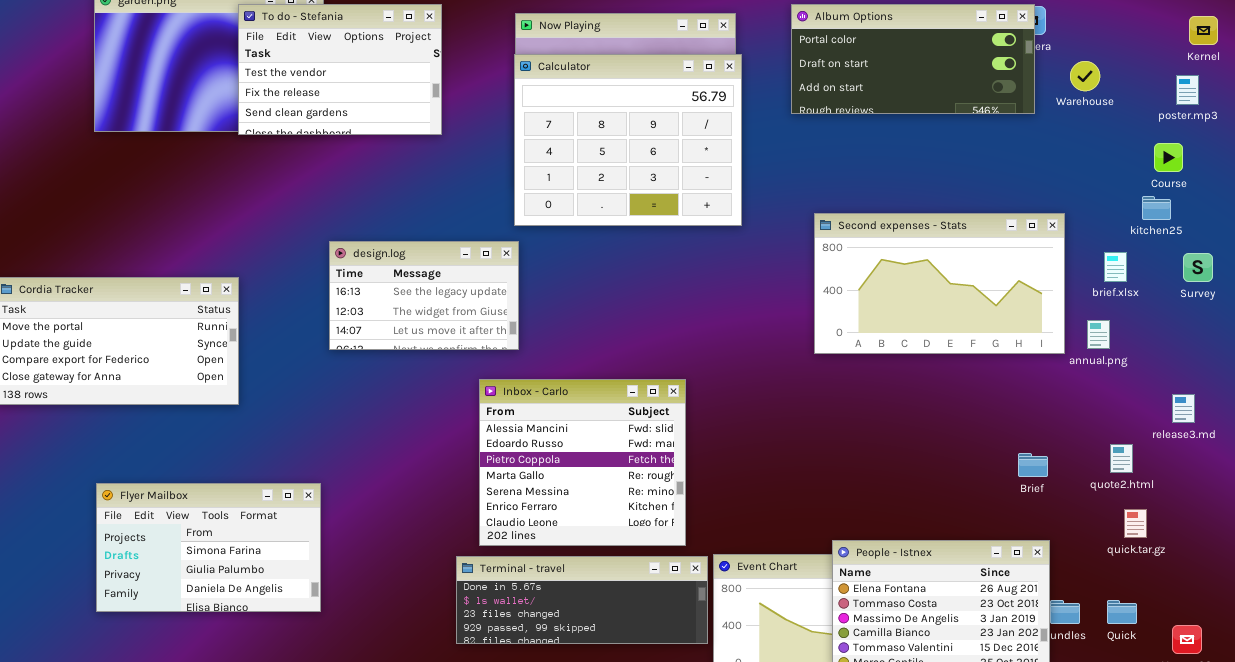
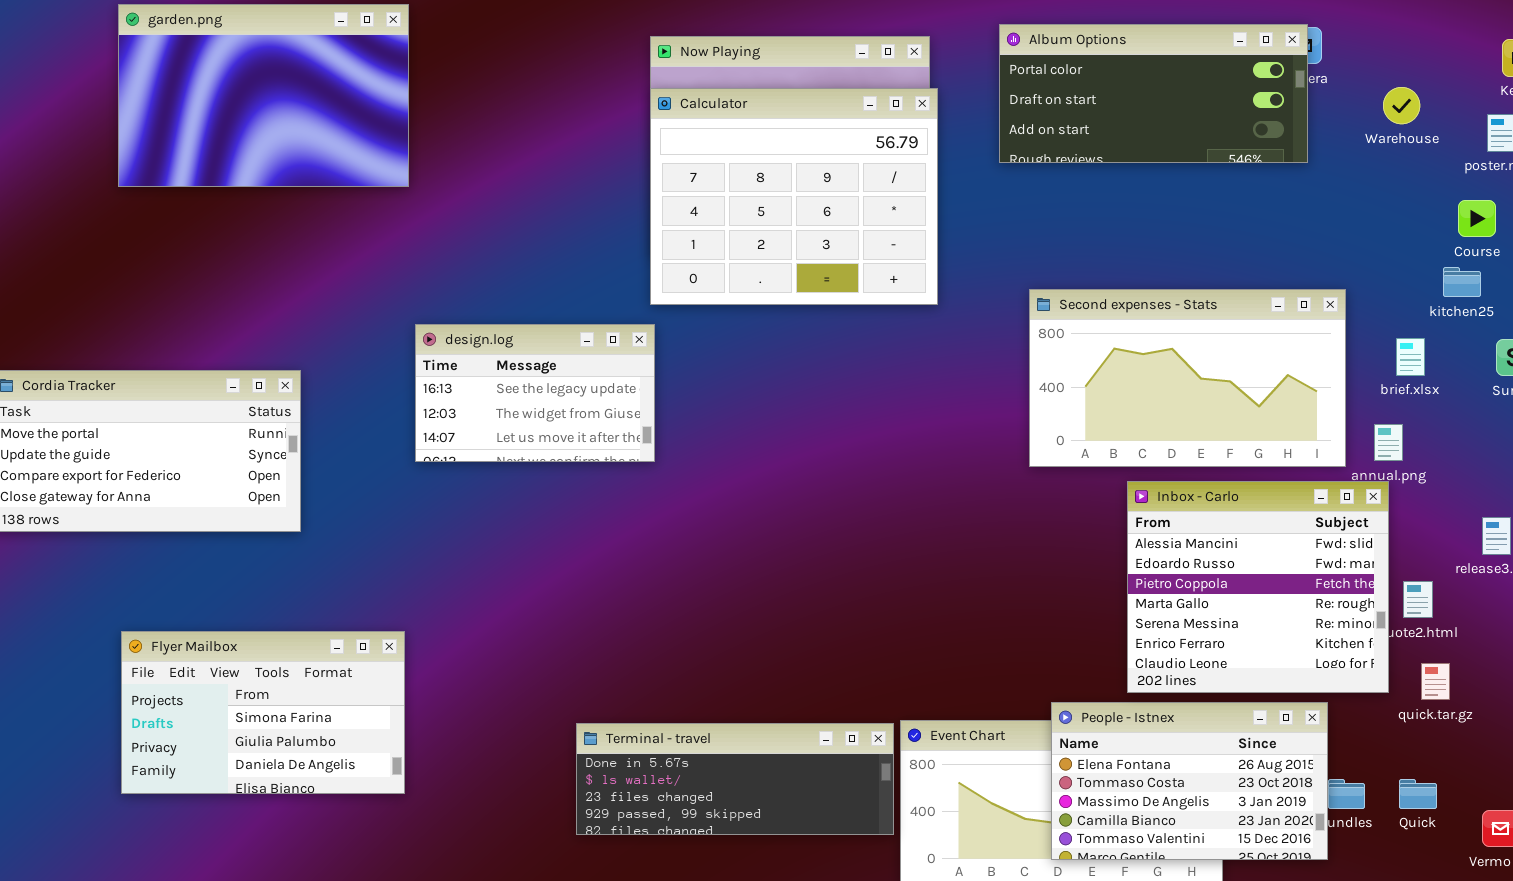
To do - Stefania: [238,4,442,135] -> none, closed
Warehouse: [1070,61,1100,91] -> [1383,87,1420,124], moved
Inbox - Carlo: [479,379,686,546] -> [1127,481,1389,693], moved

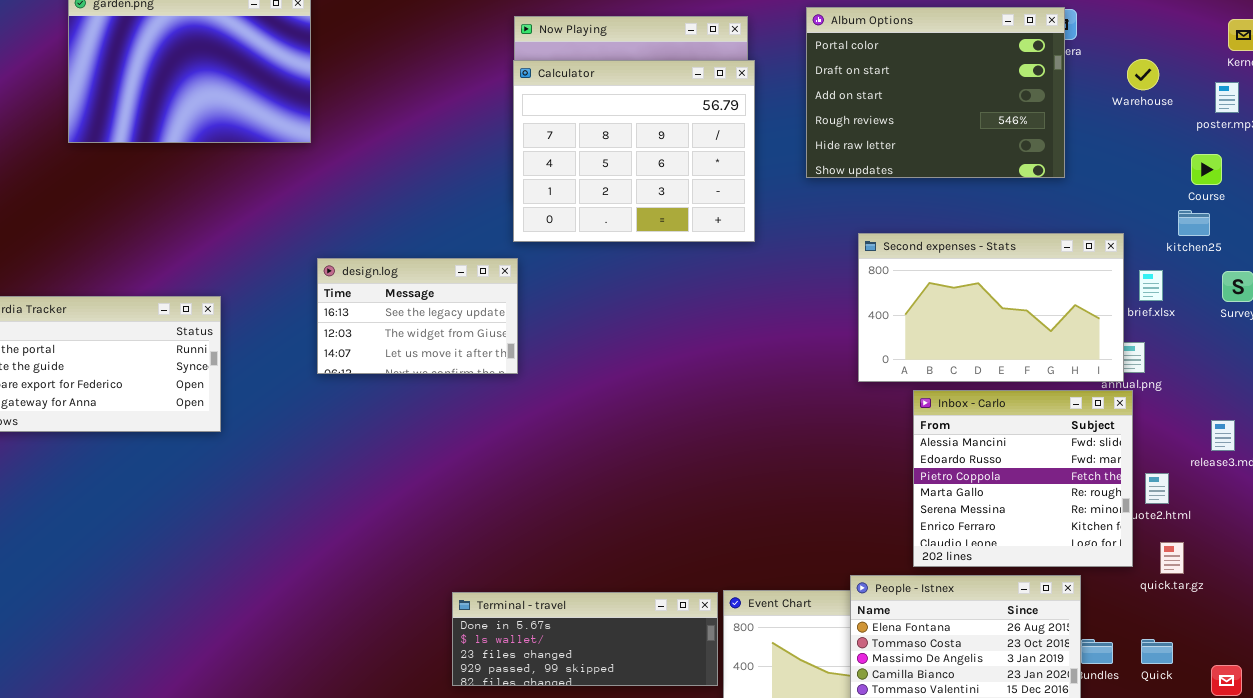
Album Options: [999,24,1308,163] -> [806,7,1065,178], resized
Second expenses - Stats: [1029,289,1346,467] -> [858,233,1124,382], moved
Flyer Mailbox: [121,631,405,794] -> none, closed

